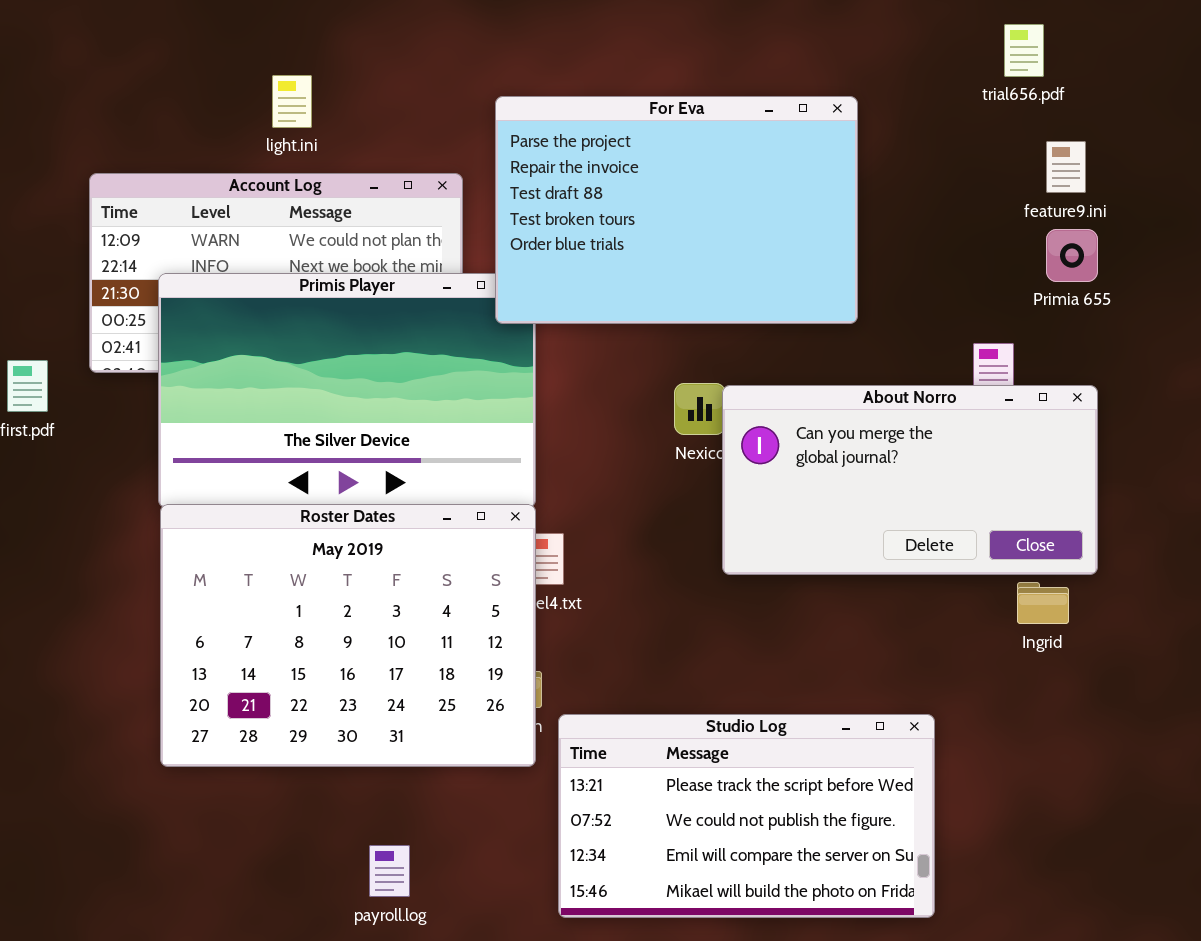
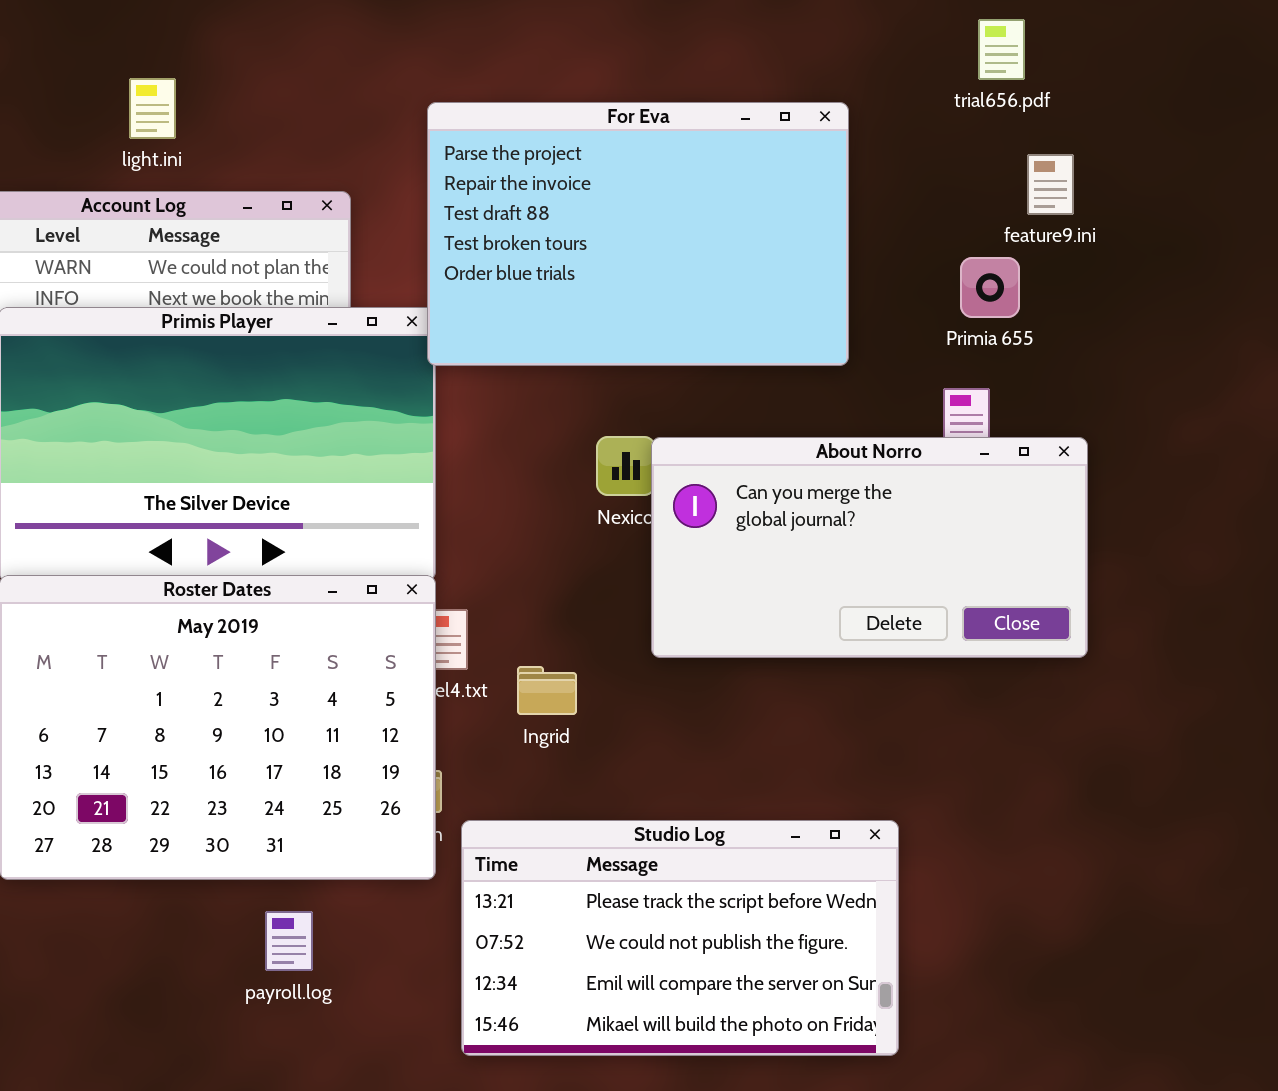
For Eva: [495,96,858,324] -> [427,102,849,366], moved
Primia 655: [1046,229,1098,282] -> [960,257,1020,318], moved
Ingrid: [1017,582,1069,624] -> [517,666,577,715], moved
payroll.log: [369,845,410,897] -> [265,911,313,971], moved

